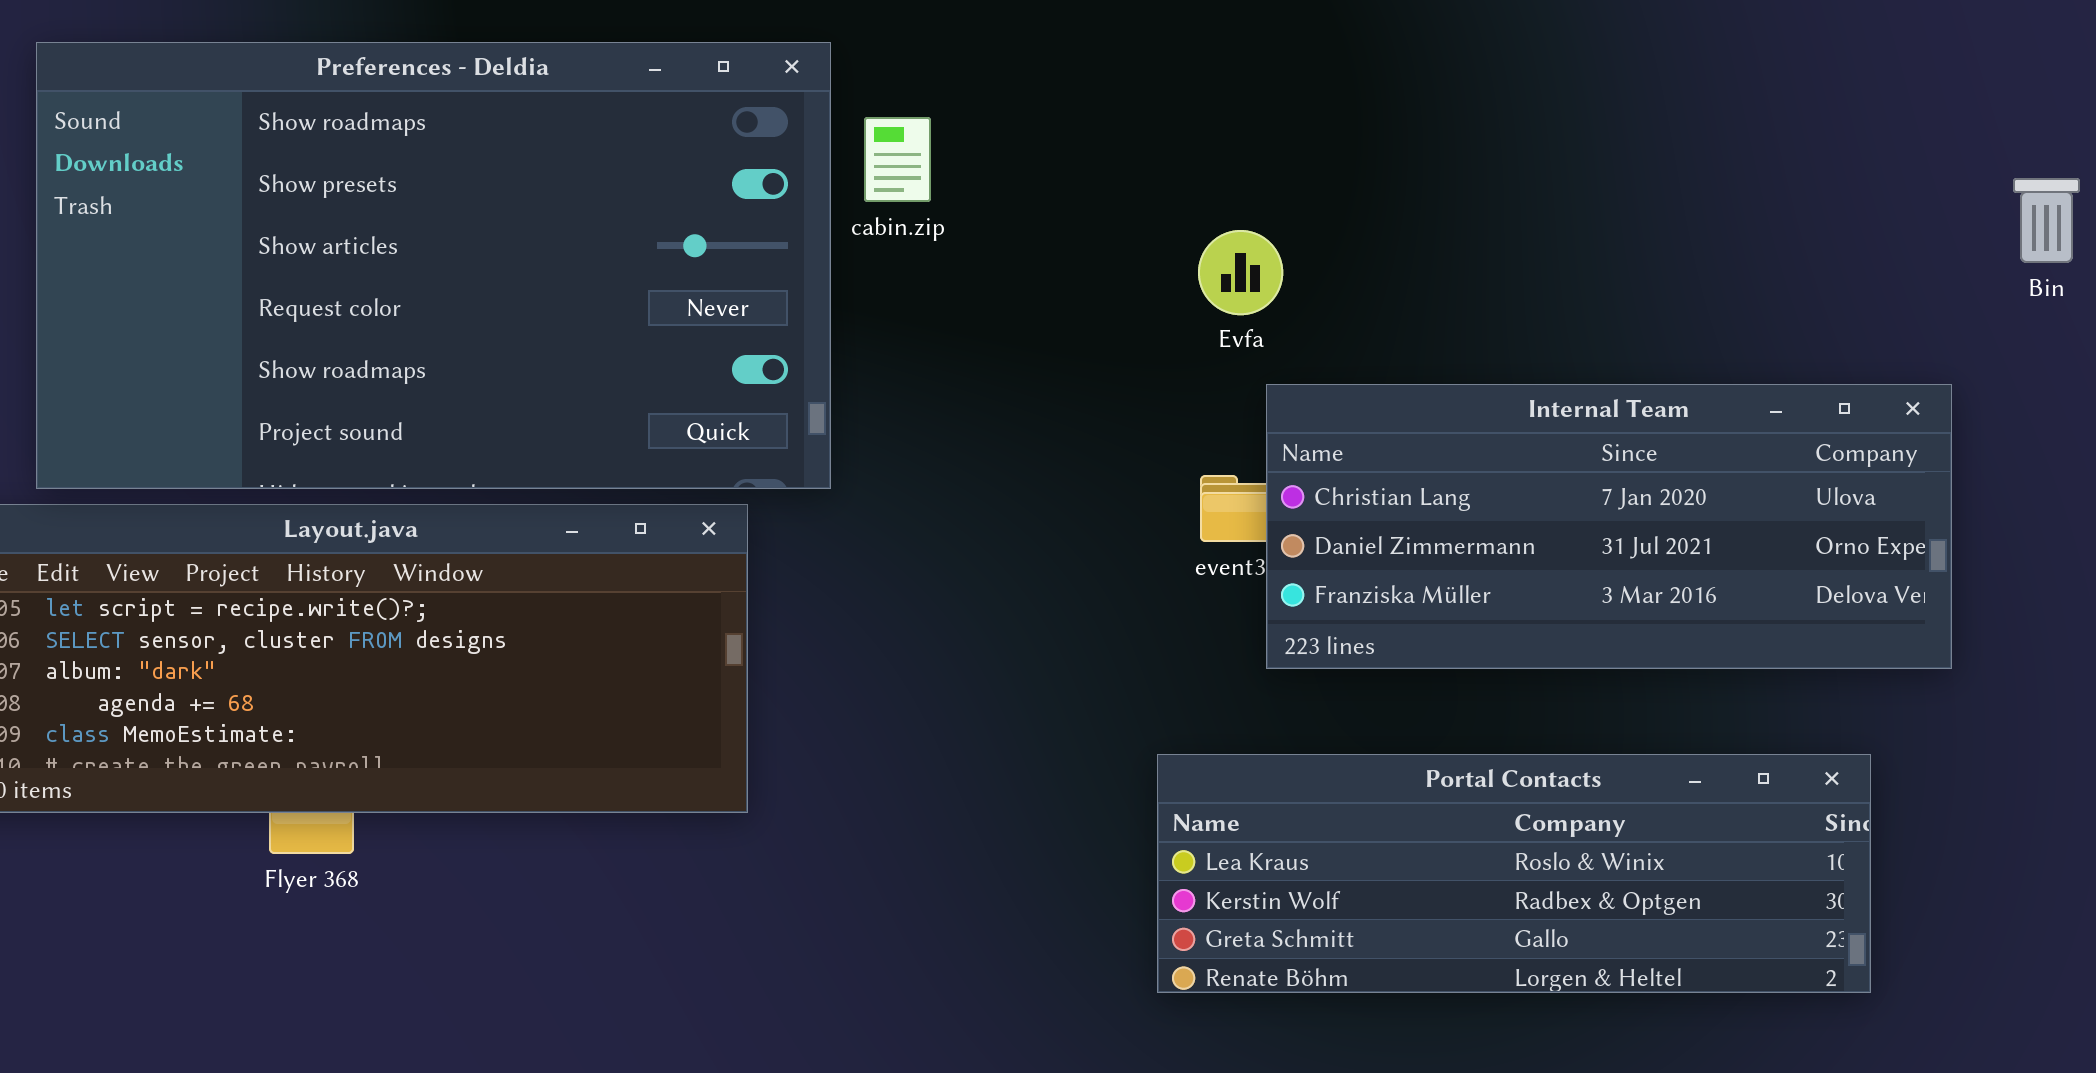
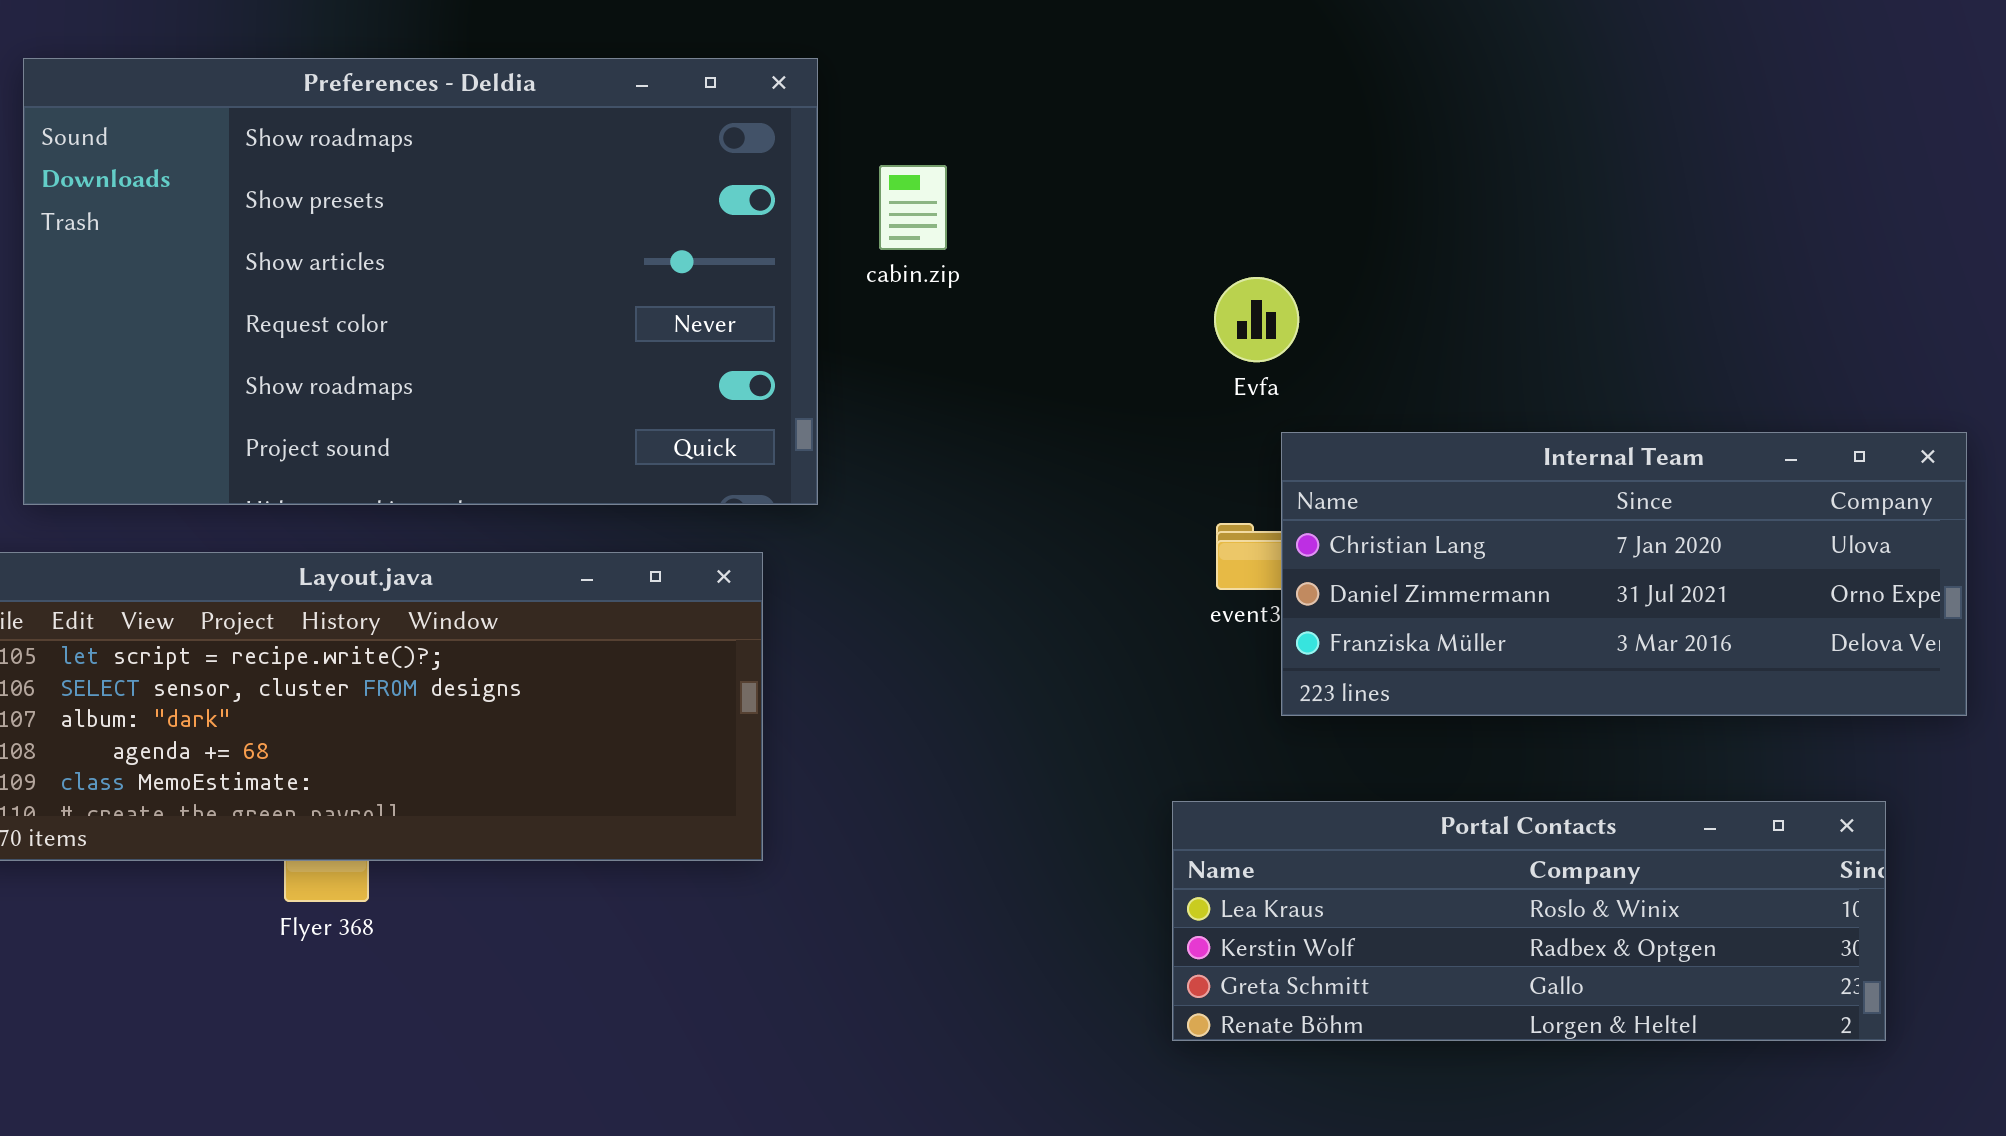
Preferences - Deldia: [36,42,831,489] -> [23,58,818,505], moved

